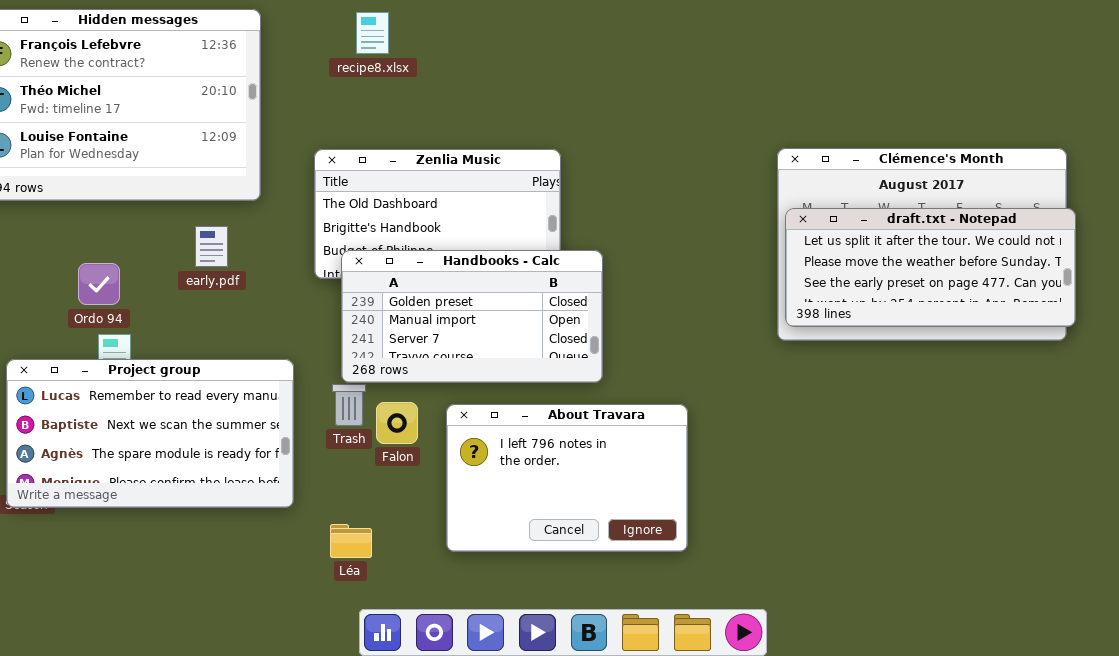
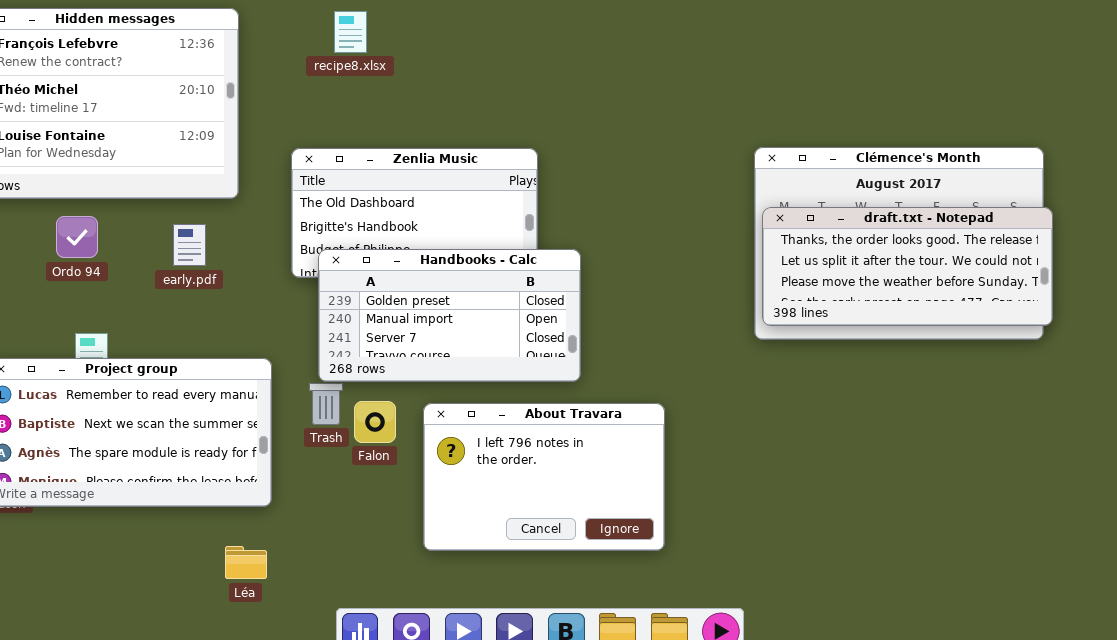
draft.txt - Notepad: [785,208,1076,327] -> [762,207,1053,326], scrolled up 1 row
Ordo 94: [78,263,120,305] -> [56,216,98,258], moved
Léa: [330,524,372,558] -> [225,546,267,579], moved

